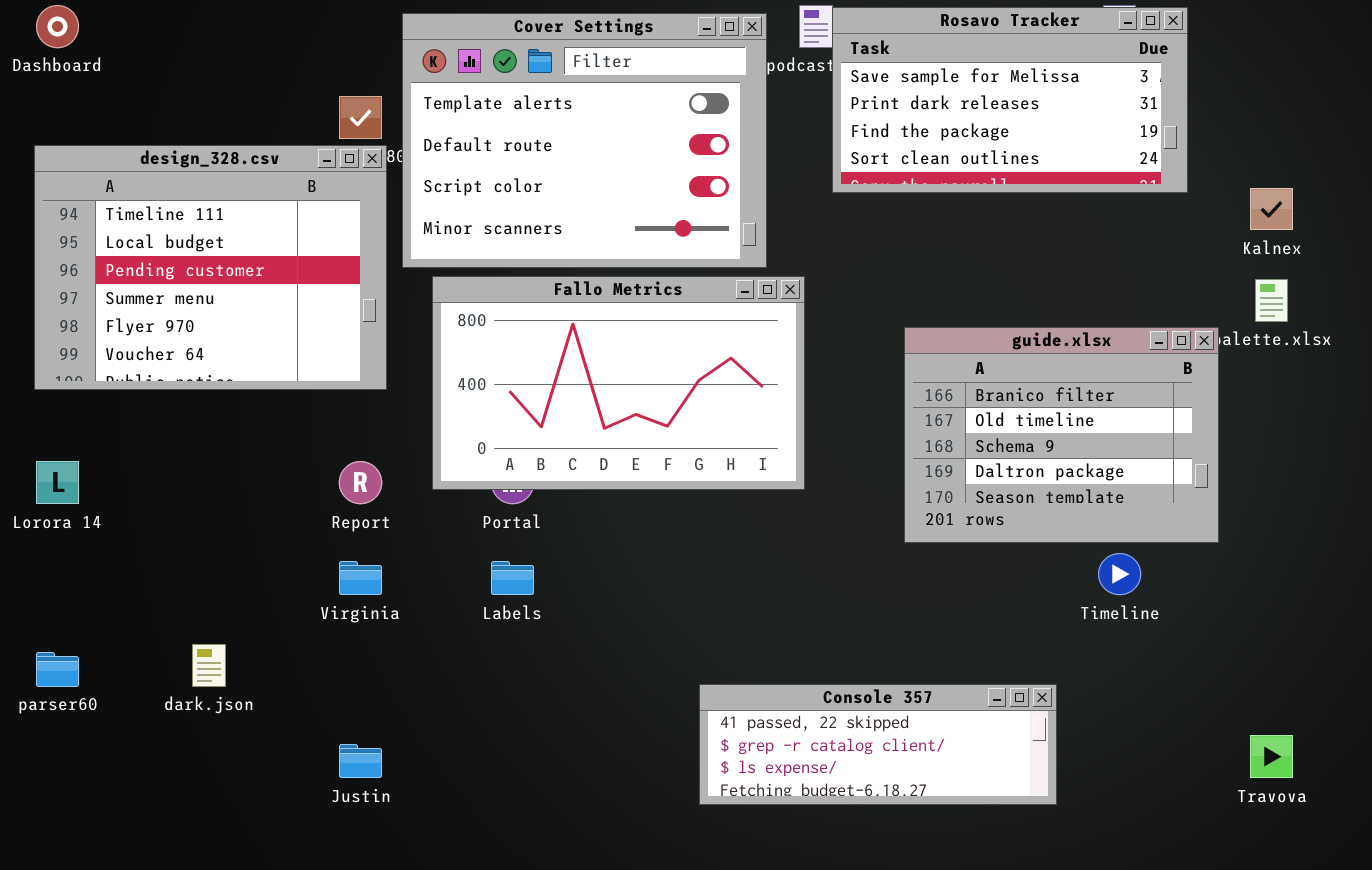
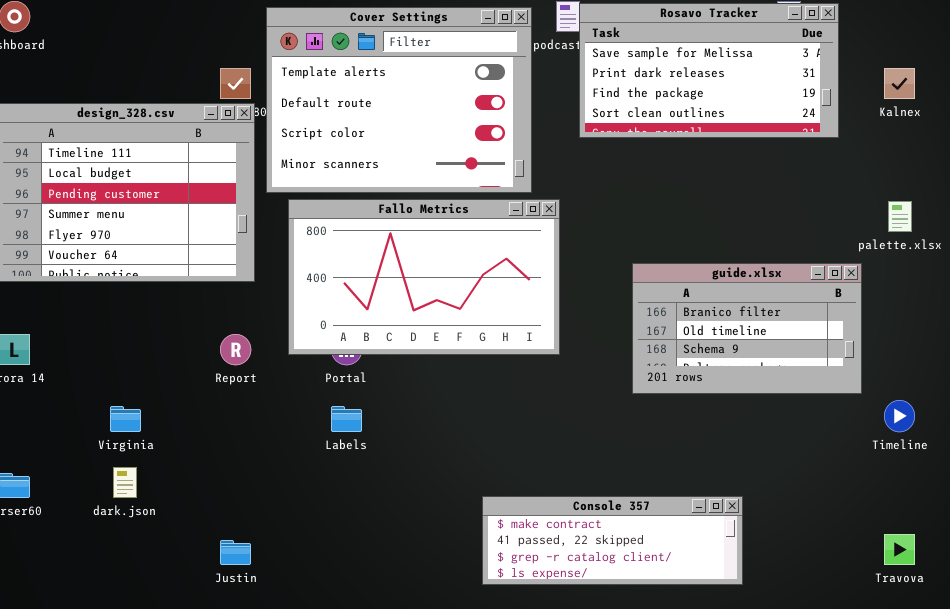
Kalnex: [1250,188,1293,230] -> [884,68,915,99], moved
guide.xlsx: [904,327,1219,543] -> [632,263,862,394], resized
Timeline: [1098,553,1141,595] -> [884,400,915,432], moved
Virginia: [339,561,382,595] -> [110,406,141,432], moved
Console 357: [699,684,1057,805] -> [482,496,743,585], scrolled up 1 row

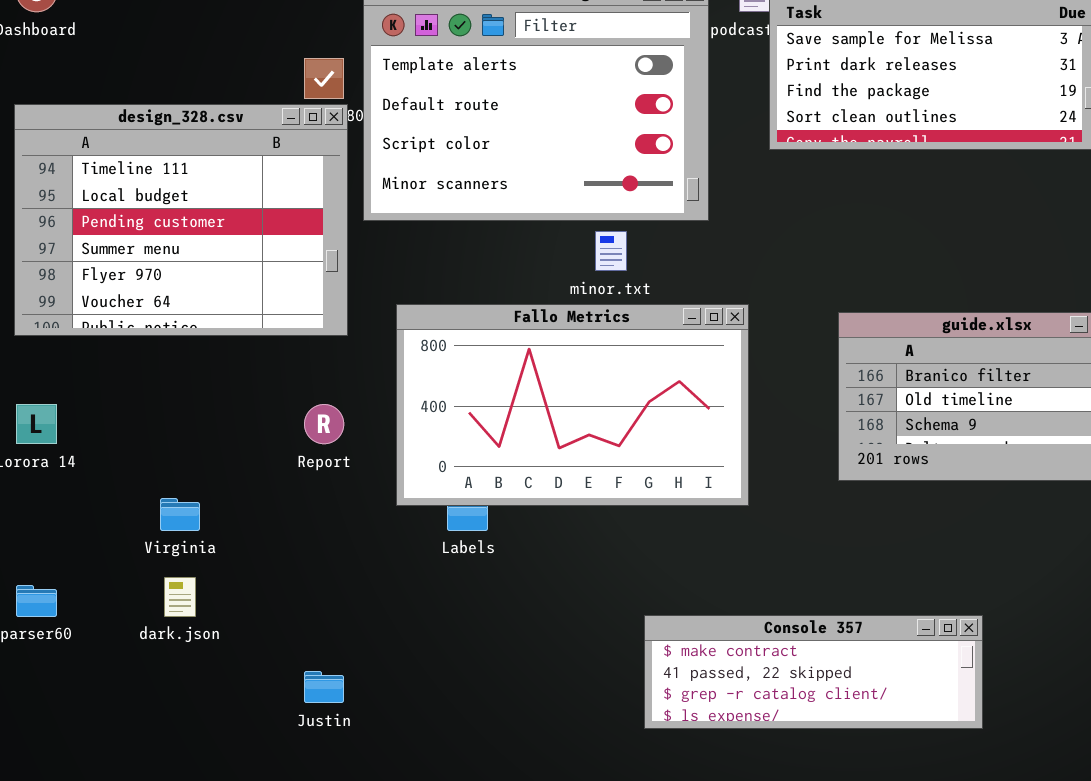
Fallo Metrics: [288,199,560,355] -> [396,304,749,506], moved

